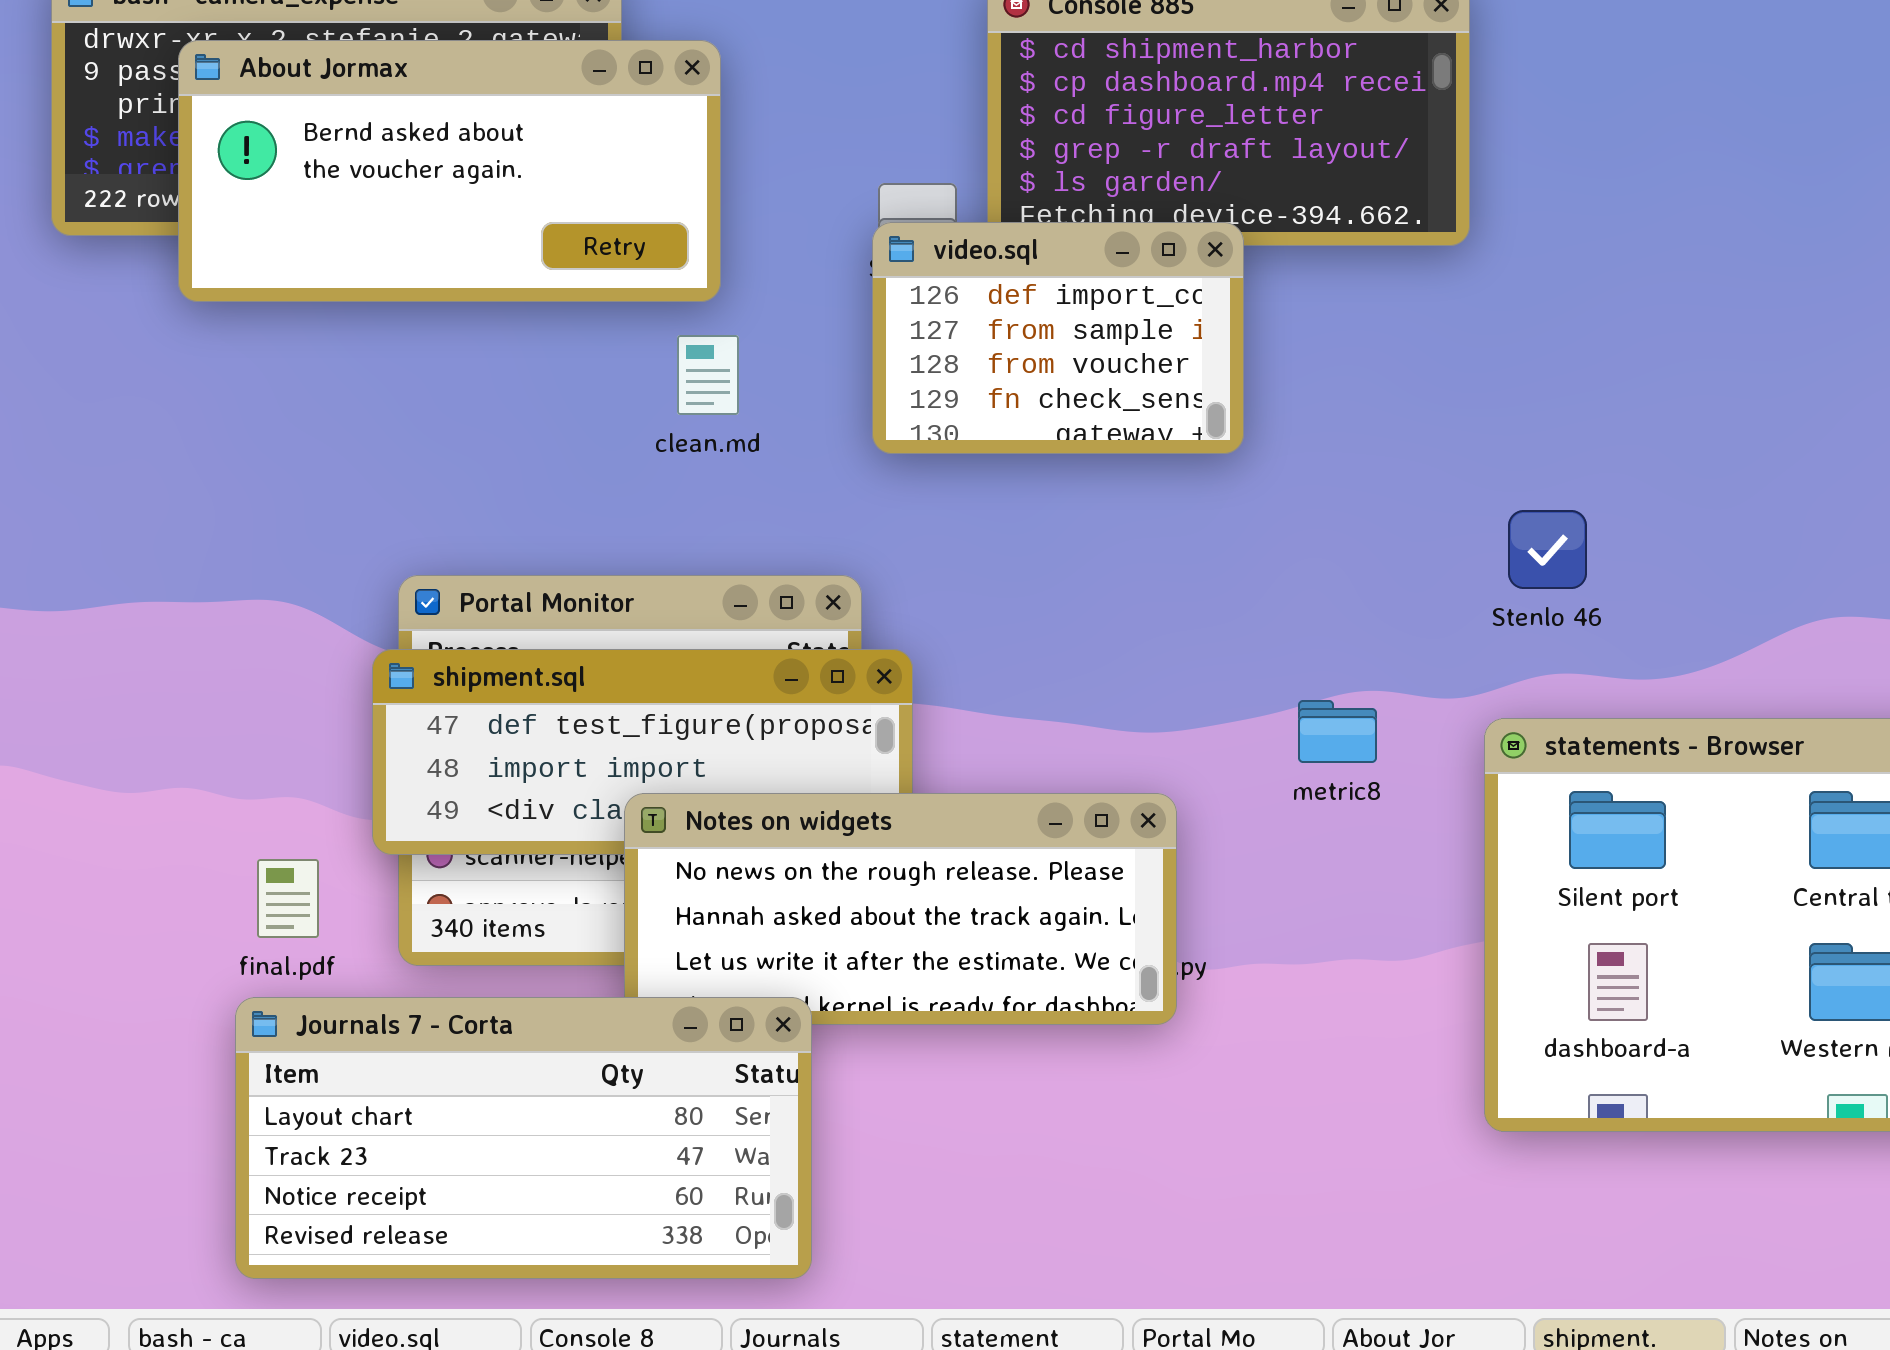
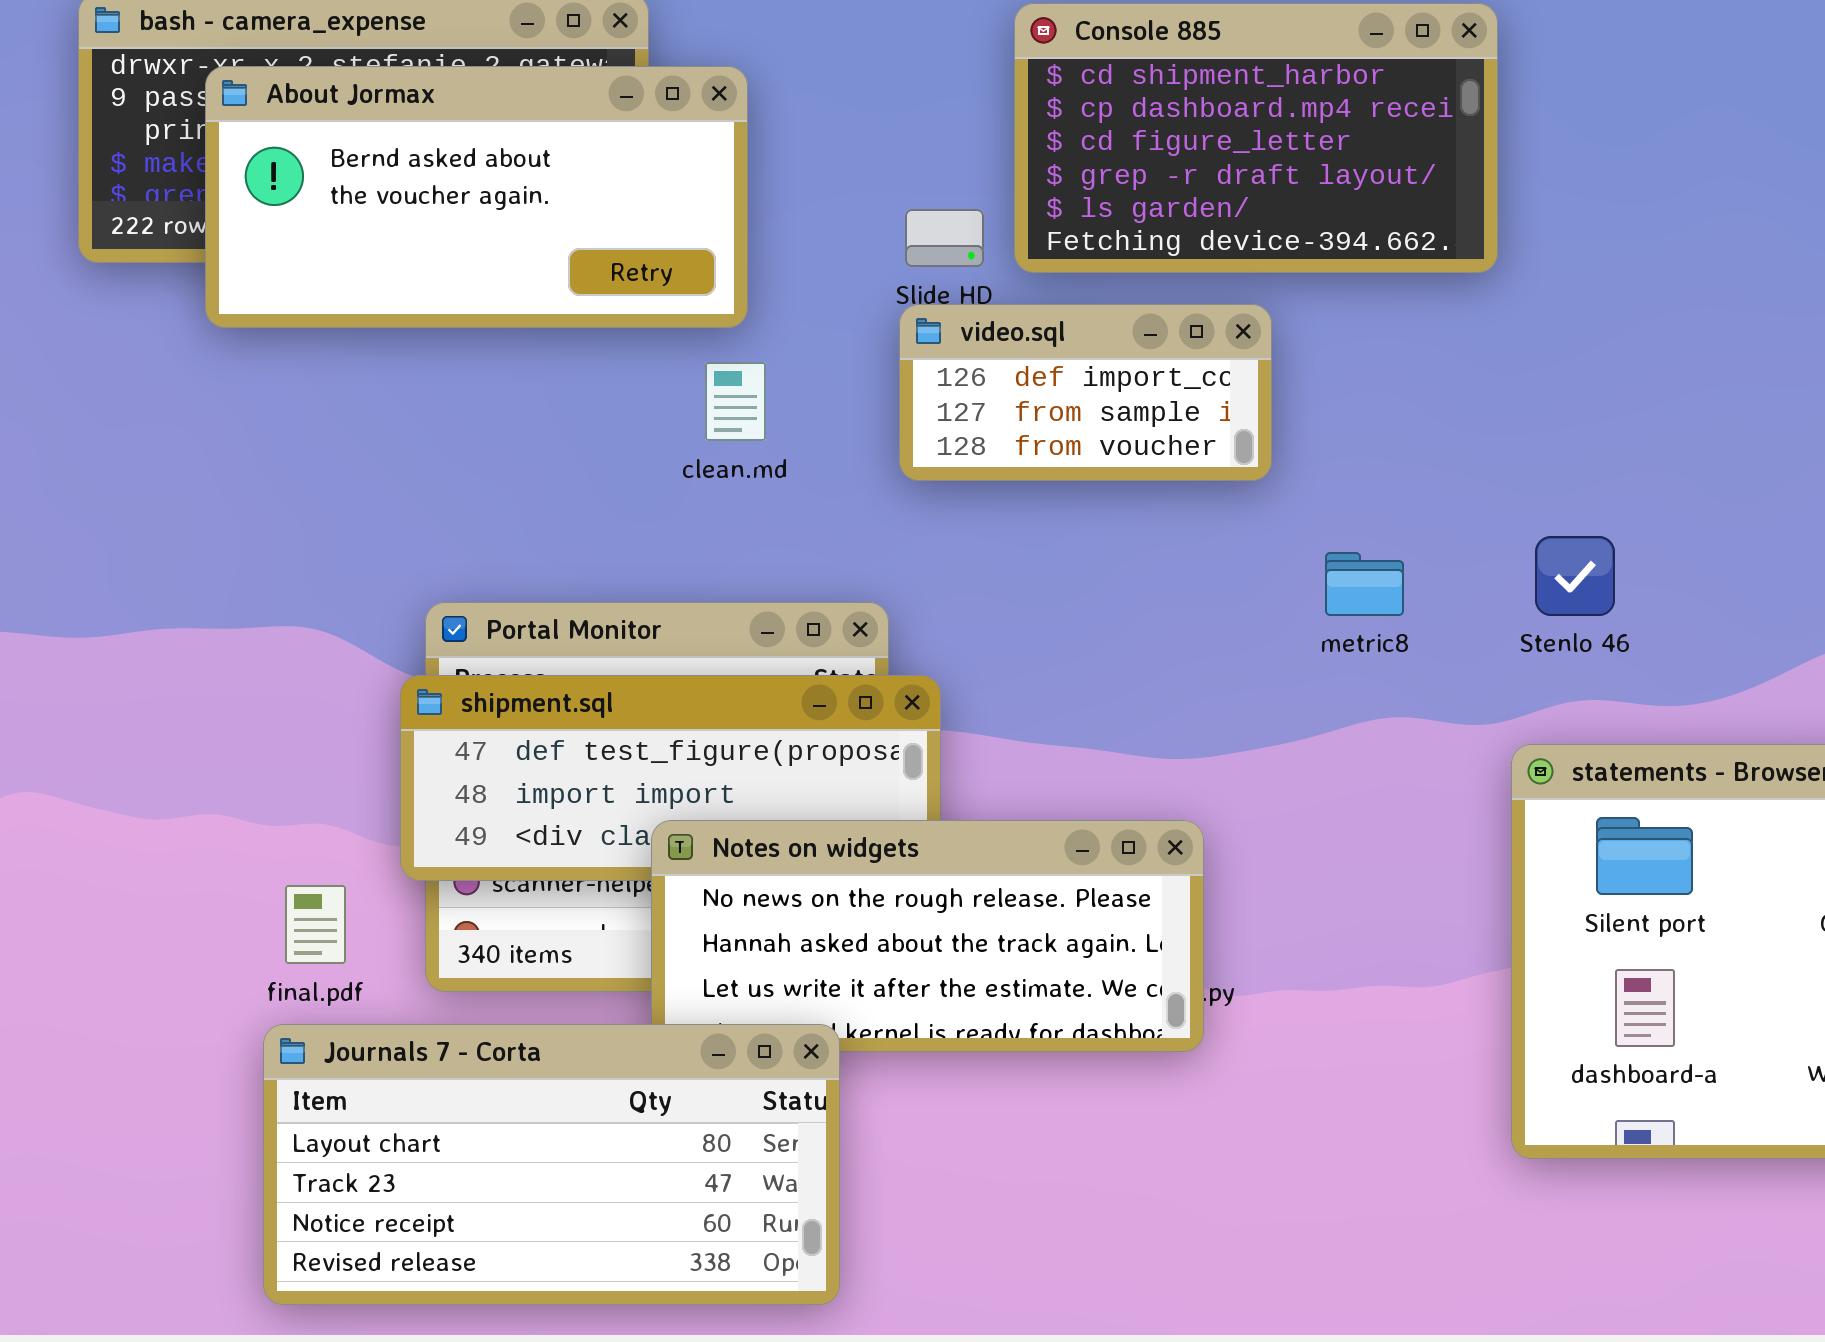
video.sql: [872,222,1244,454] -> [899,304,1272,481], resized
metric8: [1298,700,1377,763] -> [1325,552,1404,616], moved

